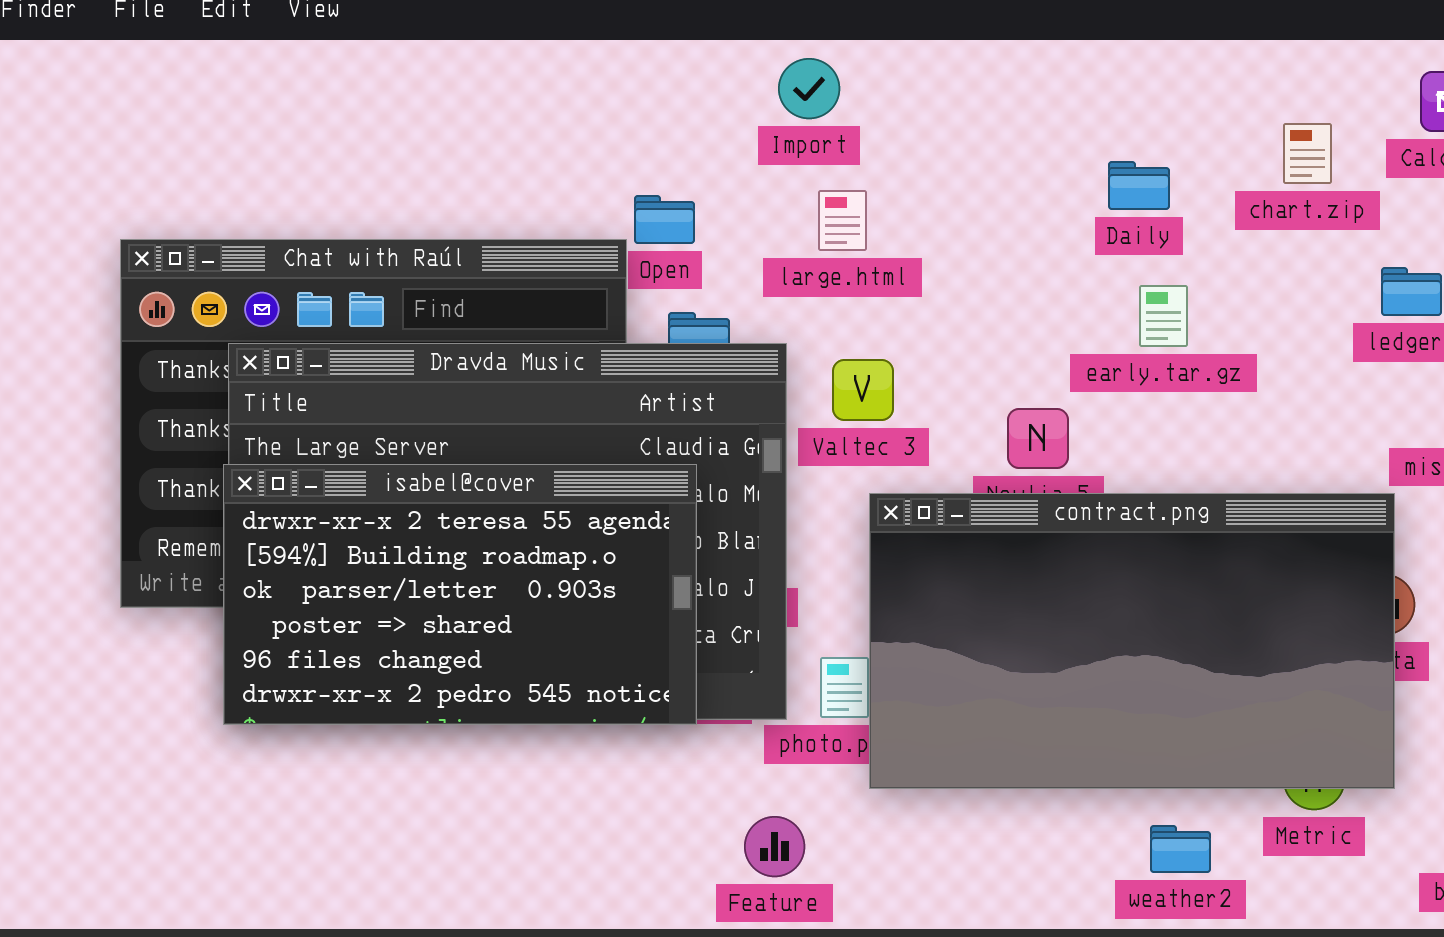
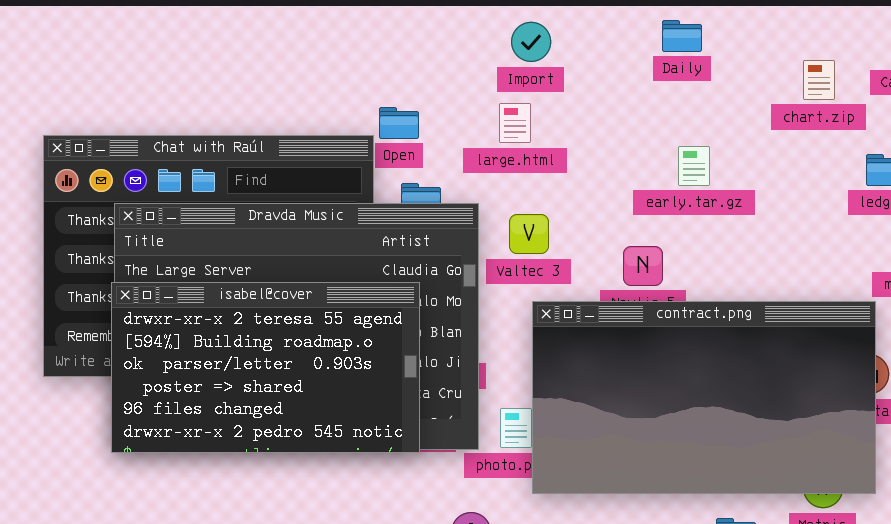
Import: [778,58,840,119] -> [511,22,551,62], moved
Daily: [1108,161,1170,210] -> [662,20,702,52], moved
early.tar.gz: [1139,285,1188,347] -> [678,146,710,186], moved

